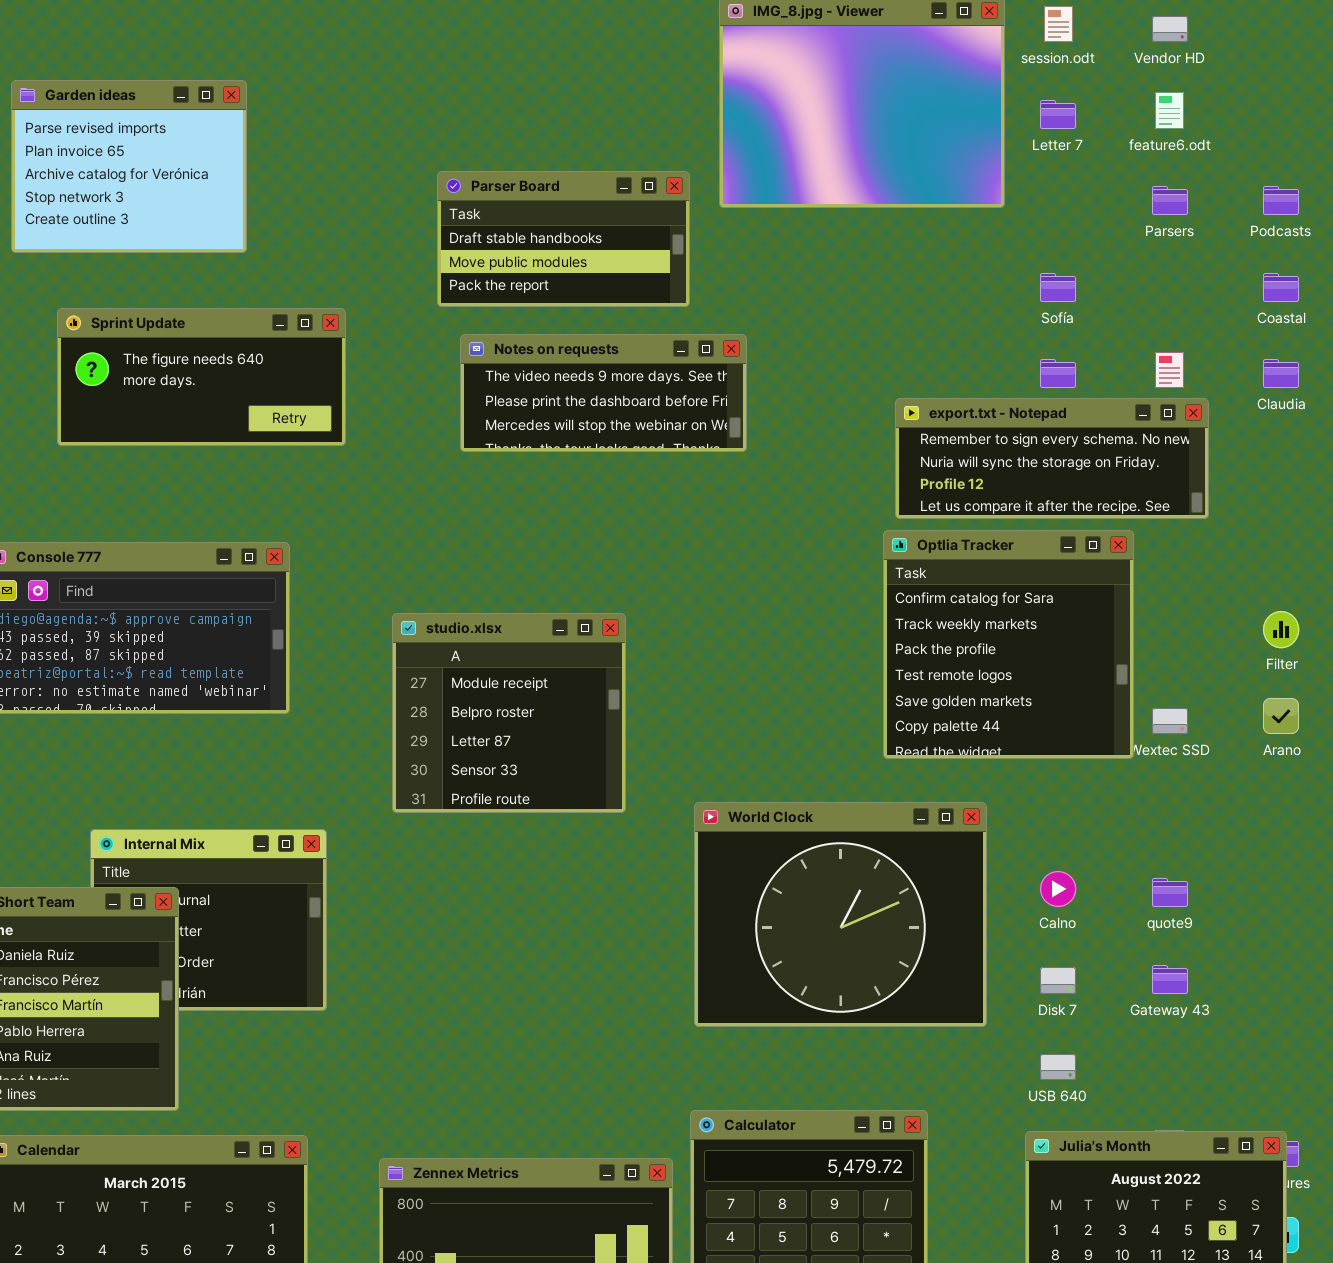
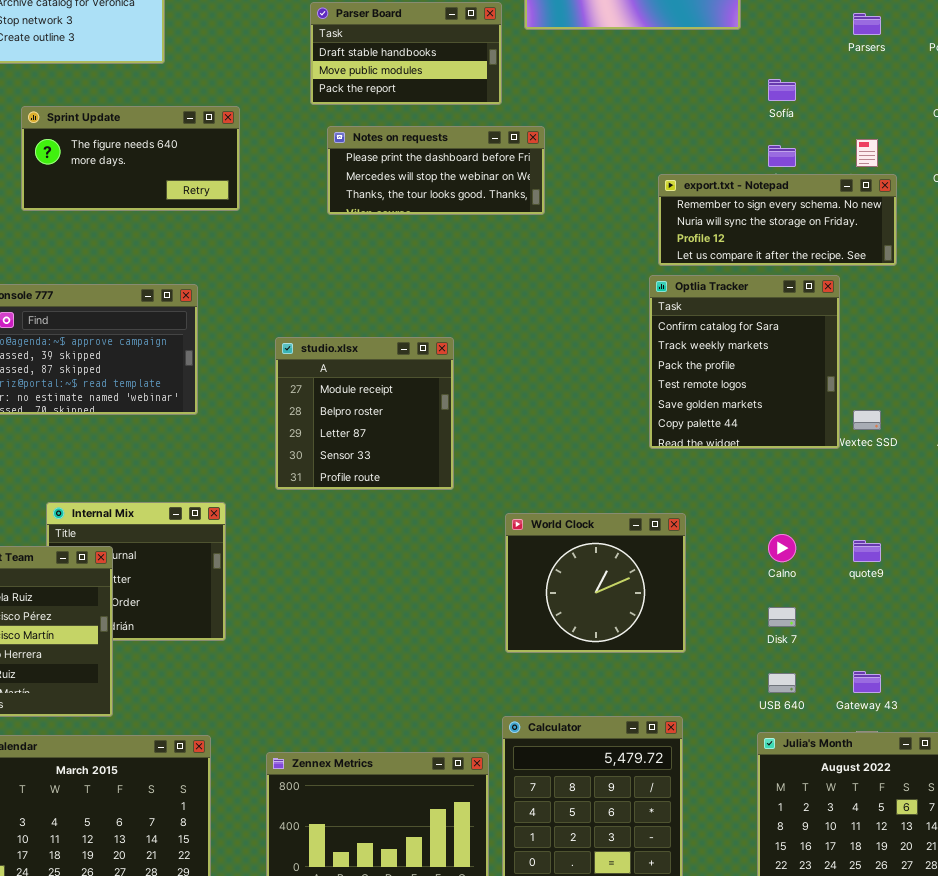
Notes on requests: [460,334,747,452] -> [327,126,545,215], scrolled down 1 row
World Clock: [694,802,987,1027] -> [505,513,686,653], resized
Gateway 43: [1152,965,1188,994] -> [853,671,881,693], moved

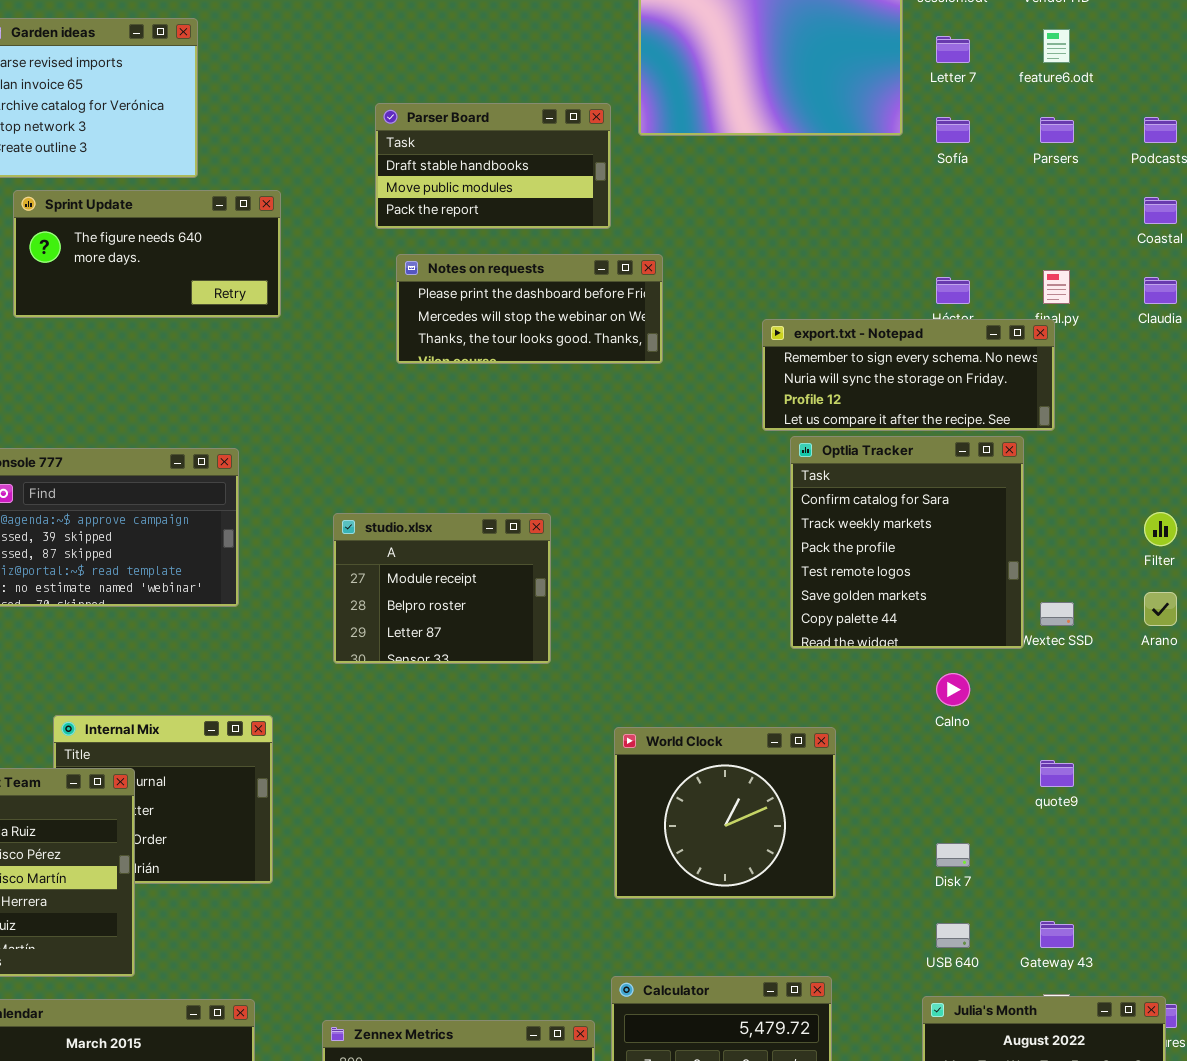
Sofía: [768,79,796,101] -> [936,117,970,143], moved
Sprint Update: [21,106,240,211] -> [13,190,281,318], moved
export.txt - Notepad: [658,174,897,266] -> [762,319,1055,431], moved
studio.xlsx: [275,337,454,490] -> [333,513,551,664], resized
Calno: [768,534,796,562] -> [936,673,970,706], moved

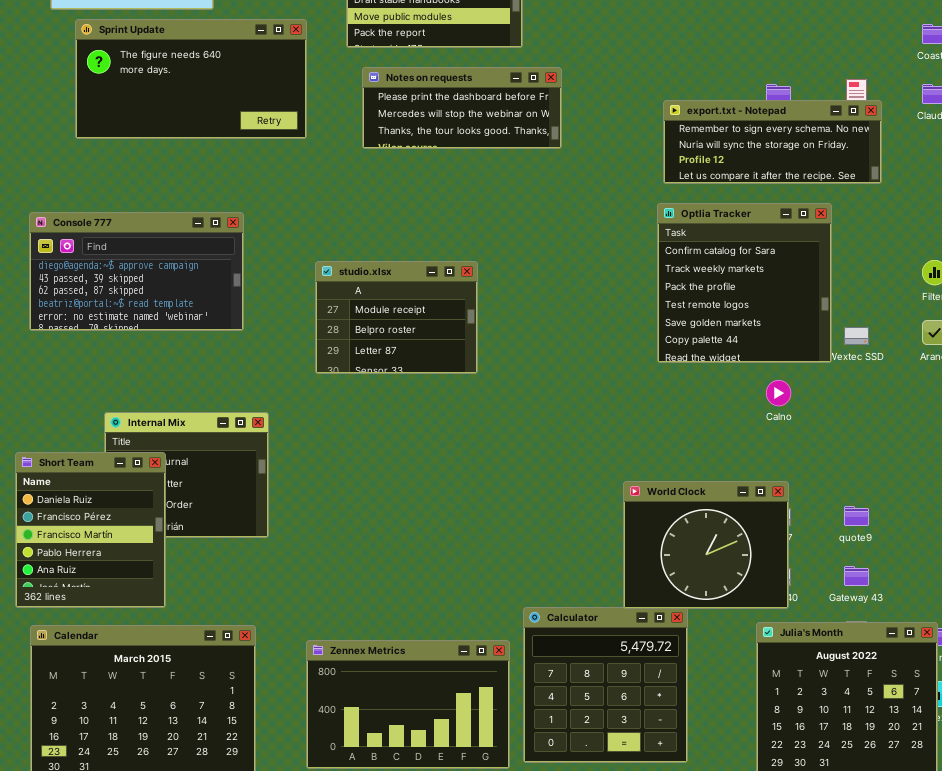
Sprint Update: [13,190,281,318] -> [75,19,307,139], resized
export.txt - Notepad: [762,319,1055,431] -> [663,100,882,184], moved
World Clock: [614,727,836,899] -> [623,481,789,609], moved
quote9: [1040,760,1074,787] -> [844,506,869,526], moved

